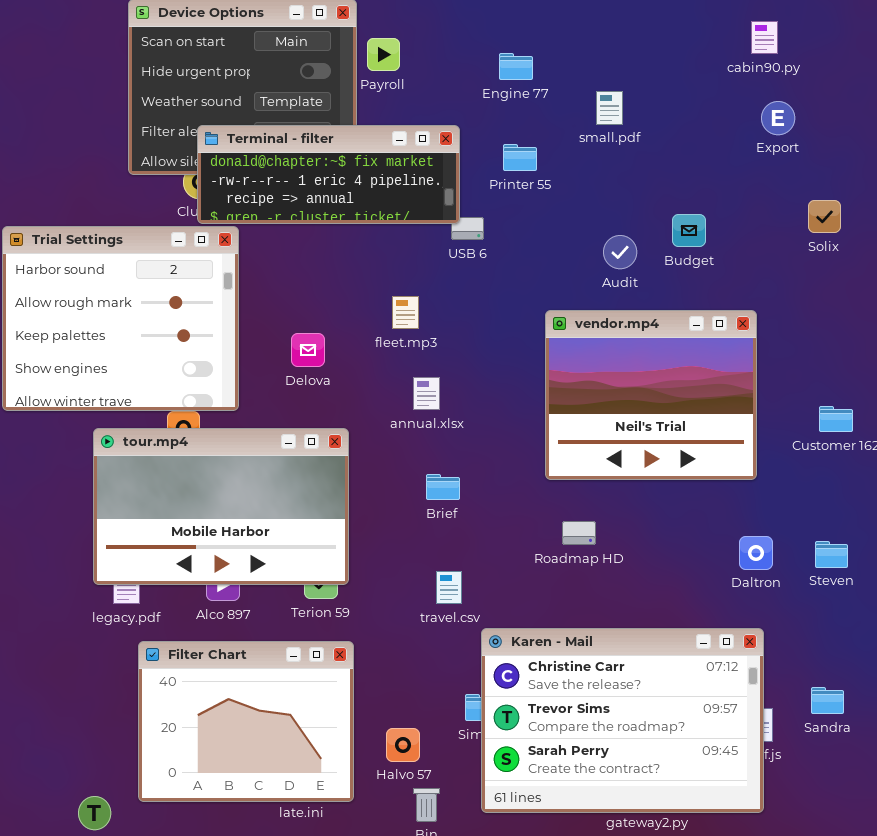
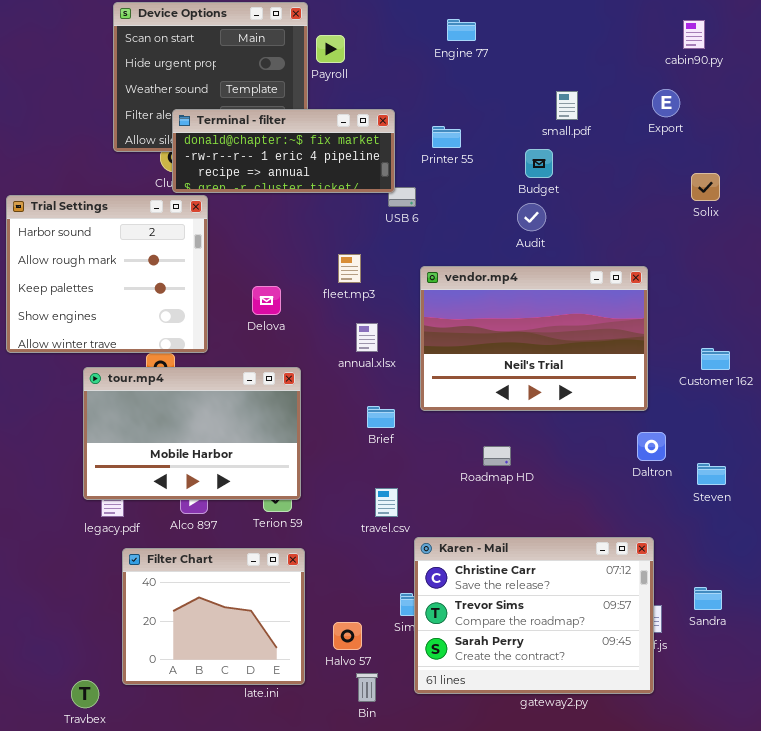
cabin90.py: [751,21,778,54] -> [683,20,705,49], moved
Engine 77: [499,53,533,80] -> [447,19,476,41], moved
small.pdf: [596,91,623,125] -> [556,91,578,120], moved
Budget: [672,214,706,247] -> [525,149,553,178], moved
vendor.mp4: [545,310,757,480] -> [420,266,648,411], resized
Daltron: [739,536,773,570] -> [637,432,666,461], moved

